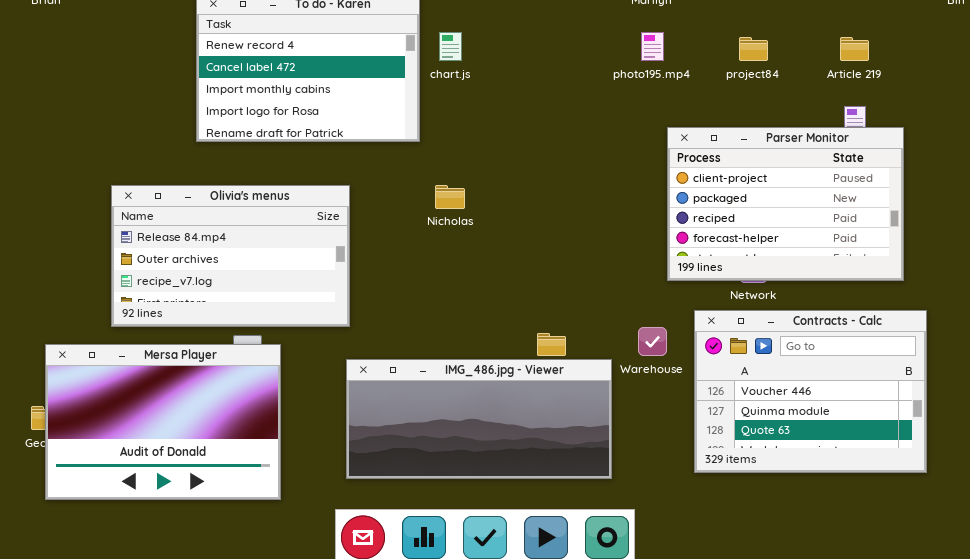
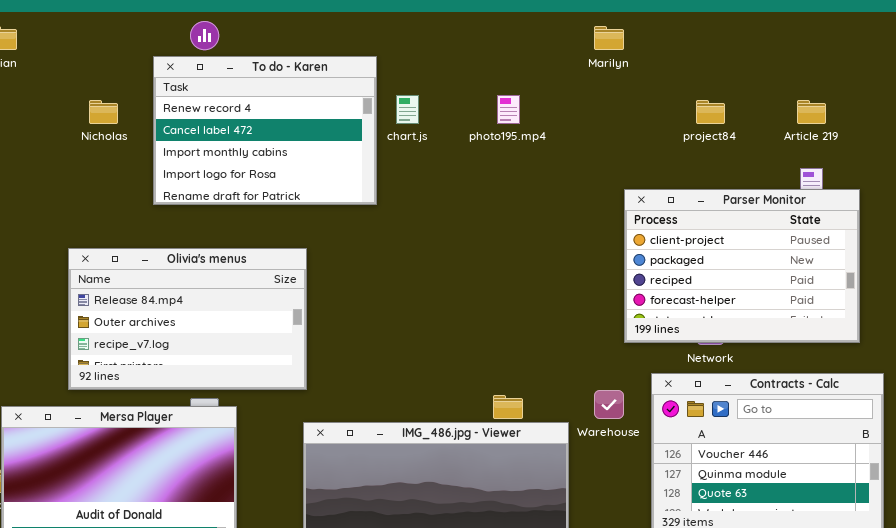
photo195.mp4: [641,32,664,61] -> [497,95,520,124], moved
Nicholas: [435,185,465,209] -> [89,100,118,124], moved

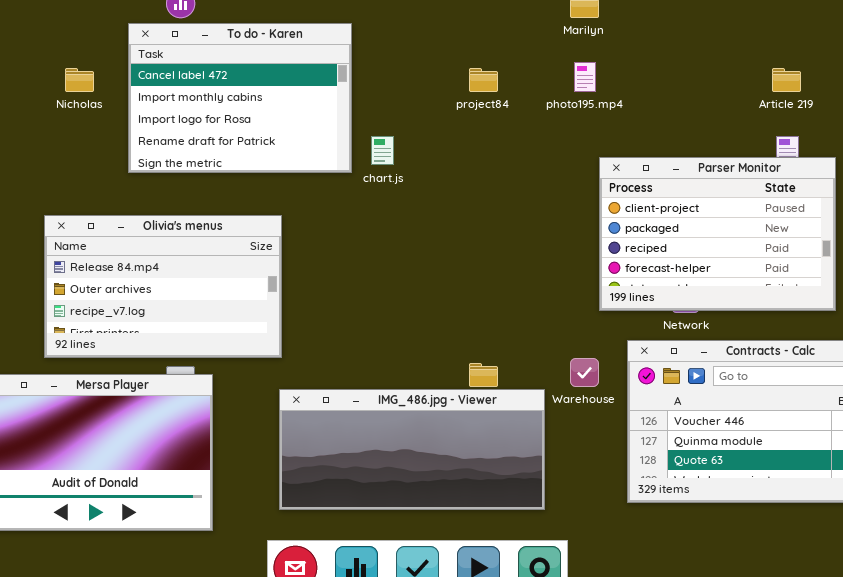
To do - Karen: [153,56,377,205] -> [128,23,352,173], scrolled down 1 row
chart.js: [396,95,419,124] -> [371,136,394,165], moved
photo195.mp4: [497,95,520,124] -> [574,62,596,92], moved
project84: [696,100,725,124] -> [469,68,498,92], moved

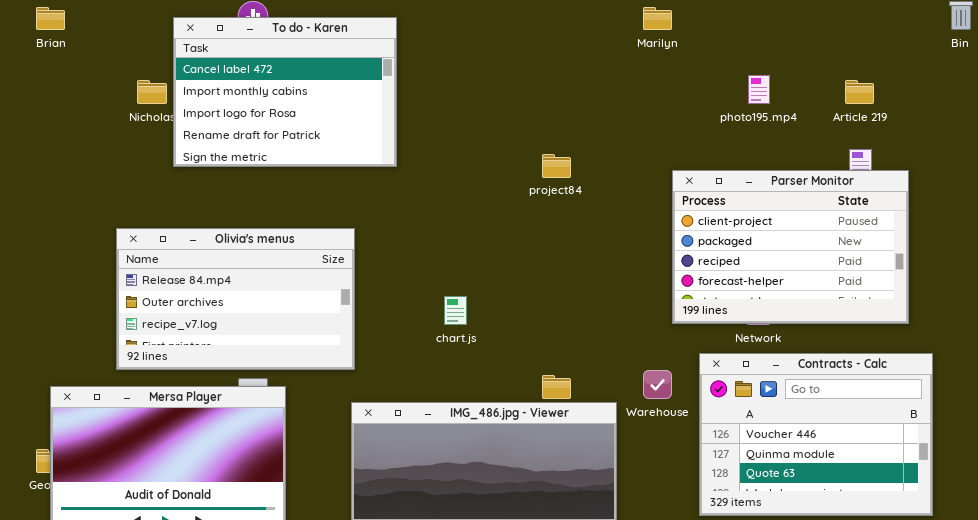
To do - Karen: [128,23,352,173] -> [173,17,397,167], moved
photo195.mp4: [574,62,596,92] -> [748,75,770,104], moved
project84: [469,68,498,92] -> [542,154,571,178], moved
chart.js: [371,136,394,165] -> [444,296,467,325], moved

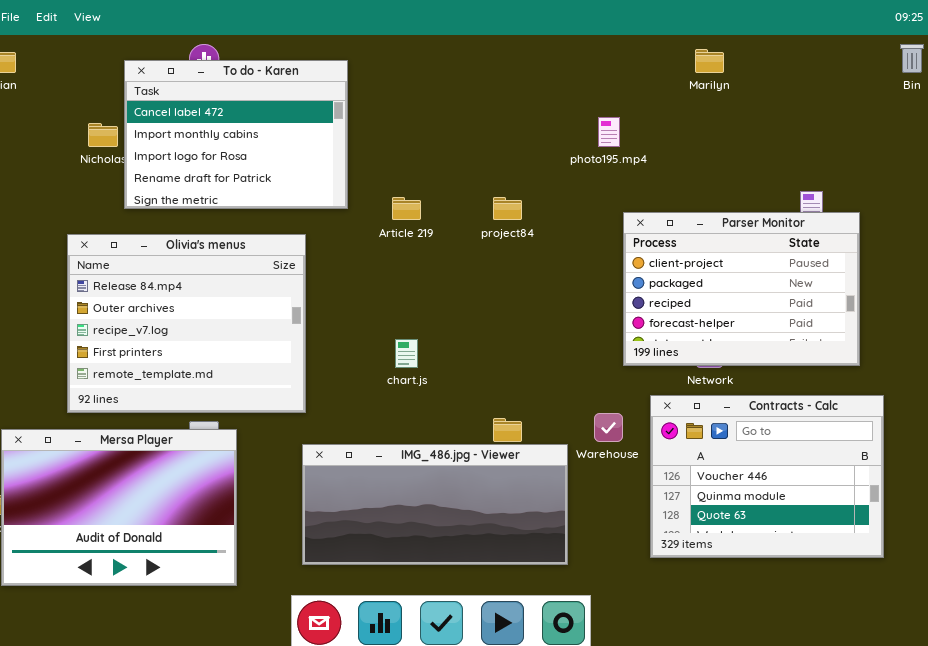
Marilyn: [643,7,672,30] -> [695,49,724,73], moved
photo195.mp4: [748,75,770,104] -> [598,117,620,147], moved
Article 219: [845,80,874,104] -> [392,197,421,220], moved
Olivia's menus: [116,228,355,370] -> [67,234,306,413], resized

